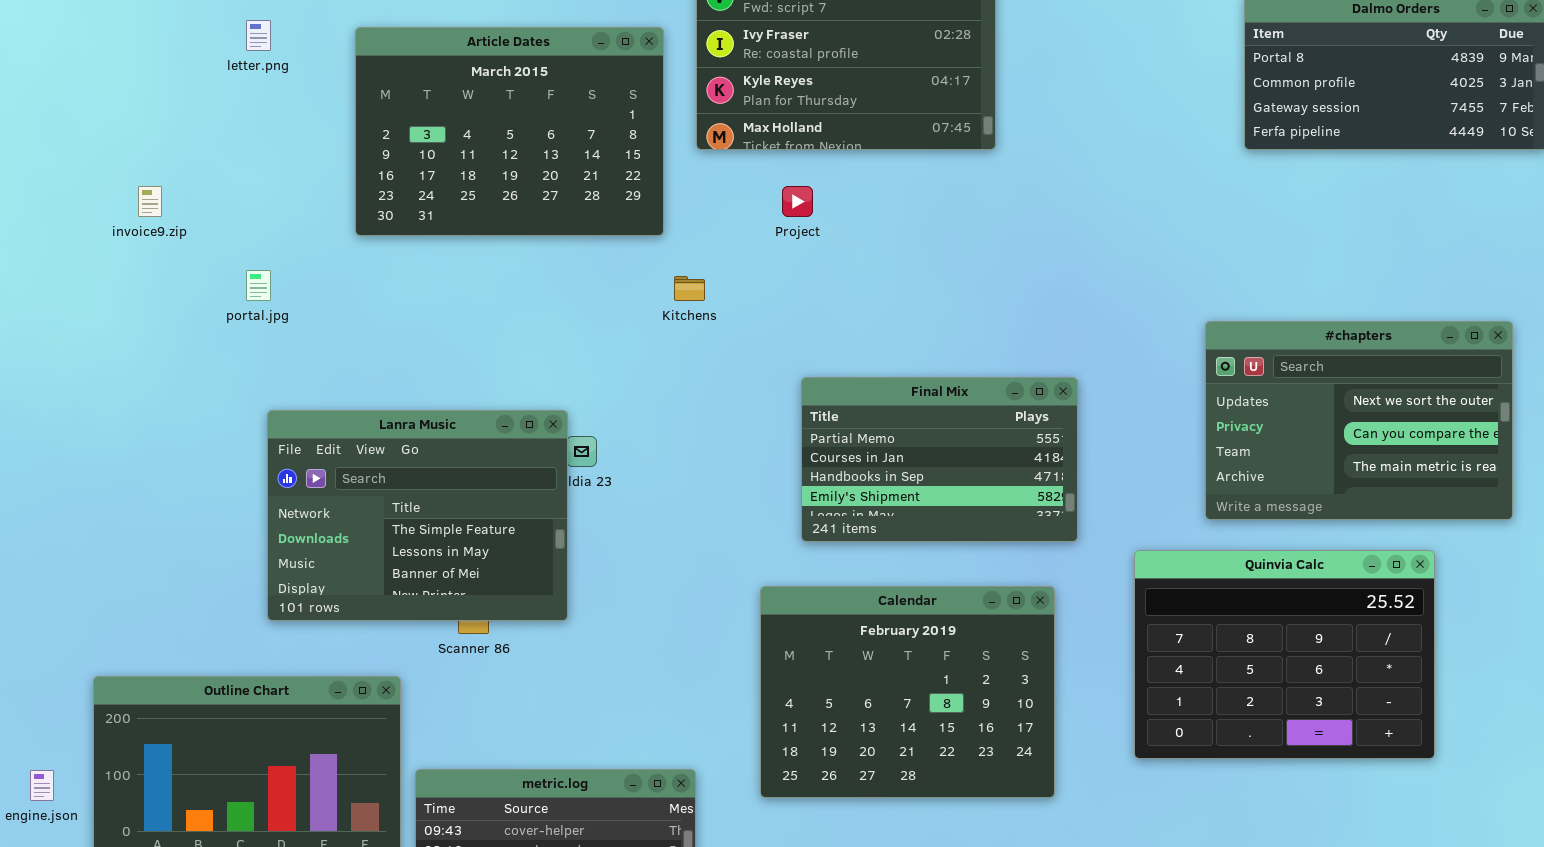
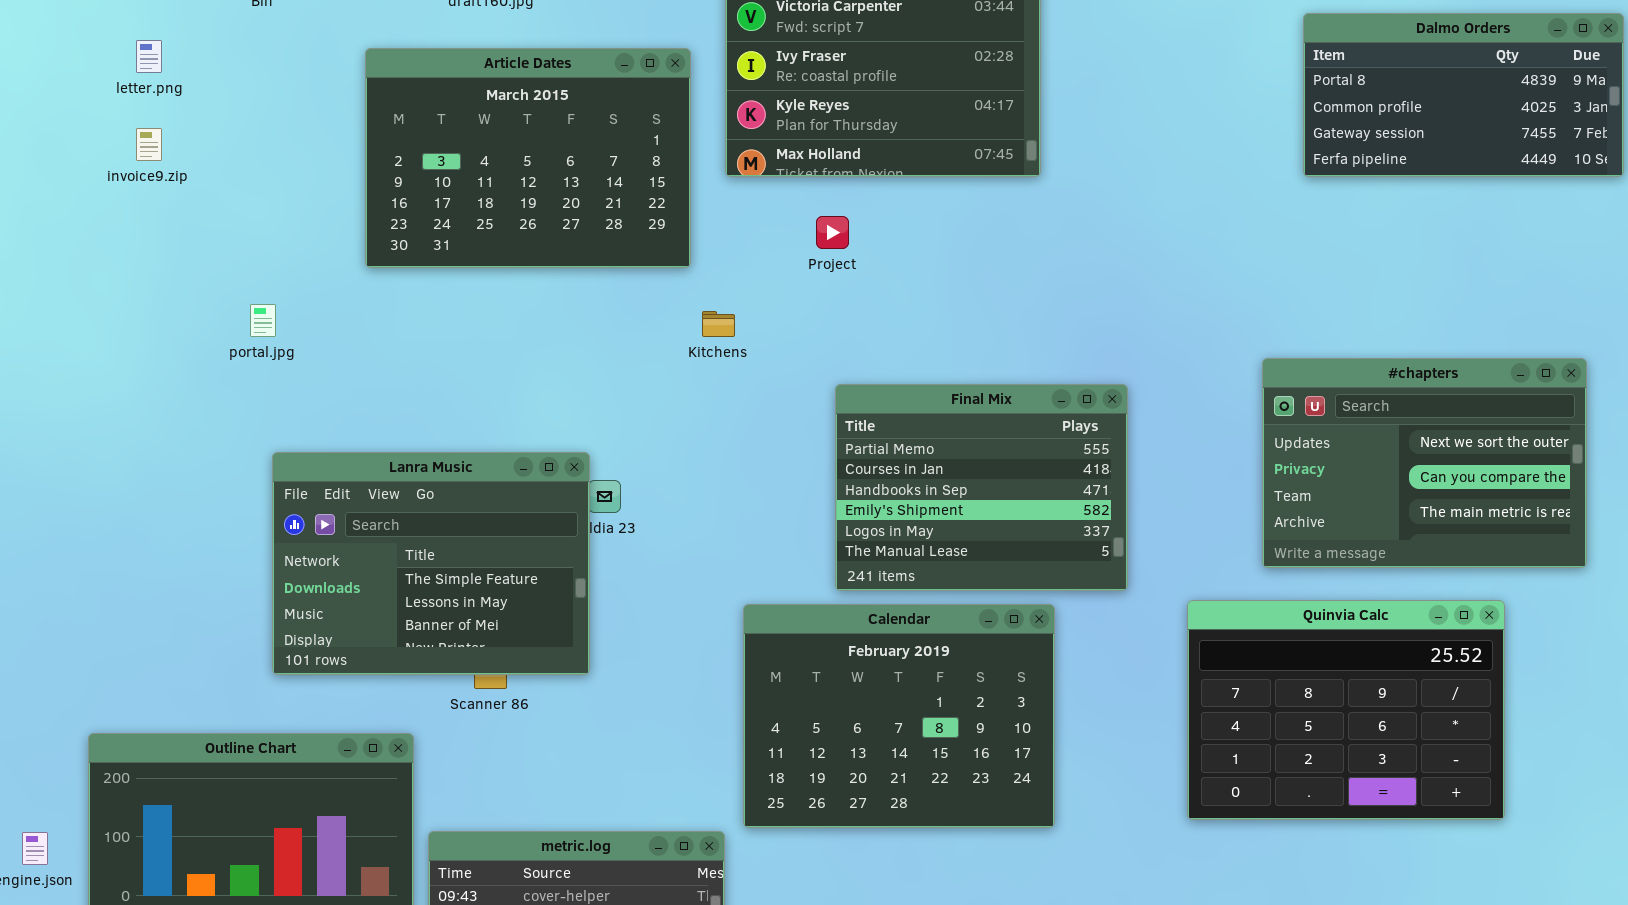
letter.png: [246,20,271,51] -> [136,40,162,73], moved
invoice9.zip: [138,186,162,217] -> [136,128,162,161], moved
Final Mix: [801,377,1078,542] -> [835,384,1128,591], resized
Calendar: [760,586,1055,798] -> [743,604,1055,828], moved

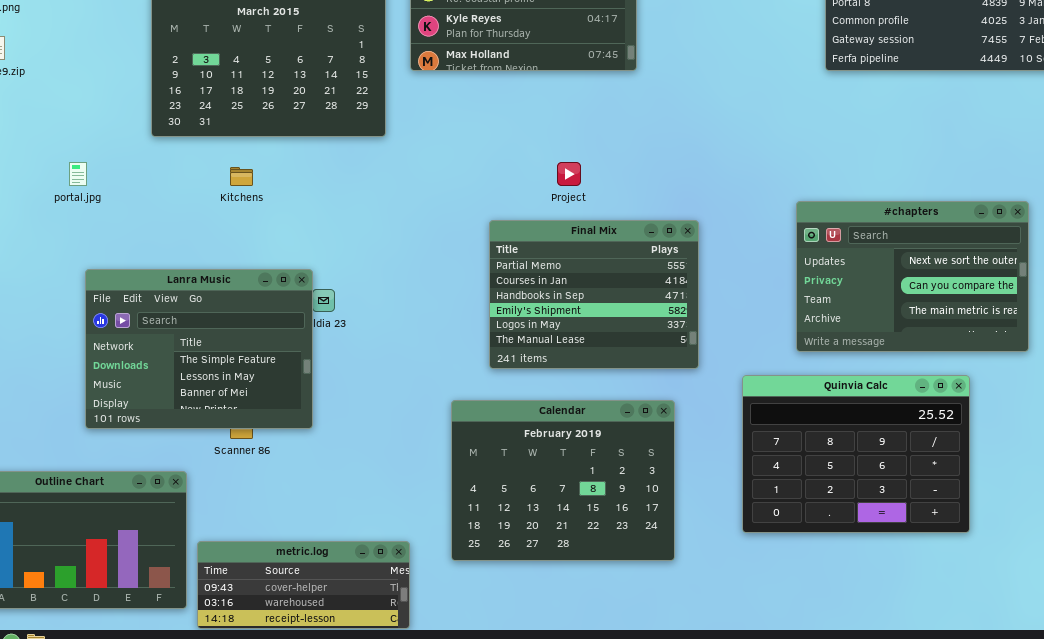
Project: [816,216,849,249] -> [557,162,581,186], moved
Kitchens: [702,311,735,337] -> [230,167,253,186], moved
Calendar: [743,604,1055,828] -> [451,400,675,561], moved

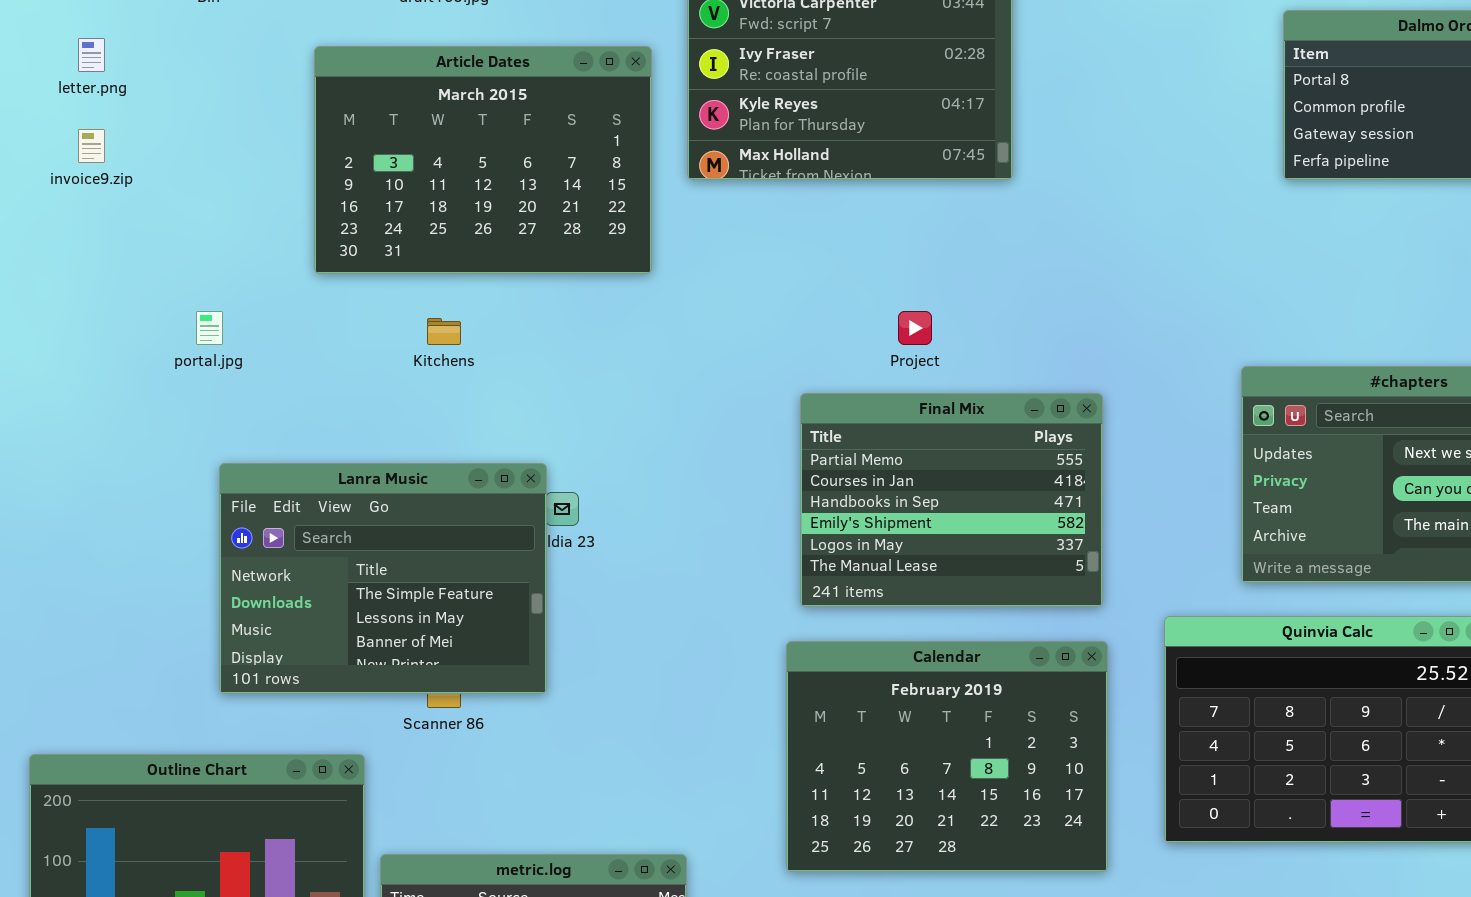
Calendar: [451,400,675,561] -> [786,641,1108,872], moved

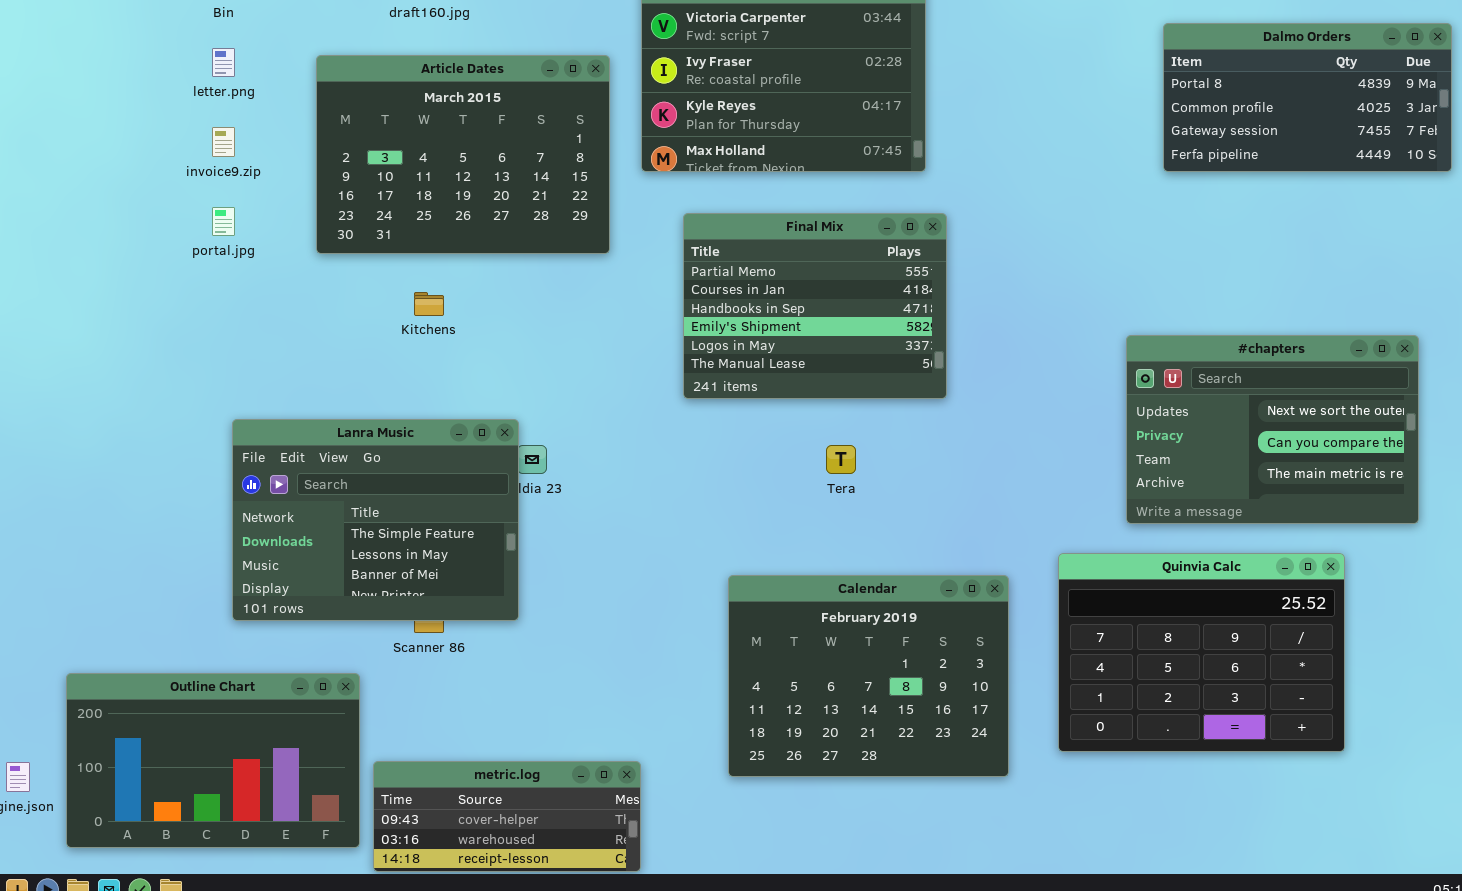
letter.png: [78,38,105,72] -> [212,48,235,77], moved
invoice9.zip: [78,129,105,163] -> [212,127,235,157], moved
portal.jpg: [196,311,223,345] -> [212,207,235,236], moved
Final Mix: [800,393,1103,607] -> [683,213,947,399], moved

